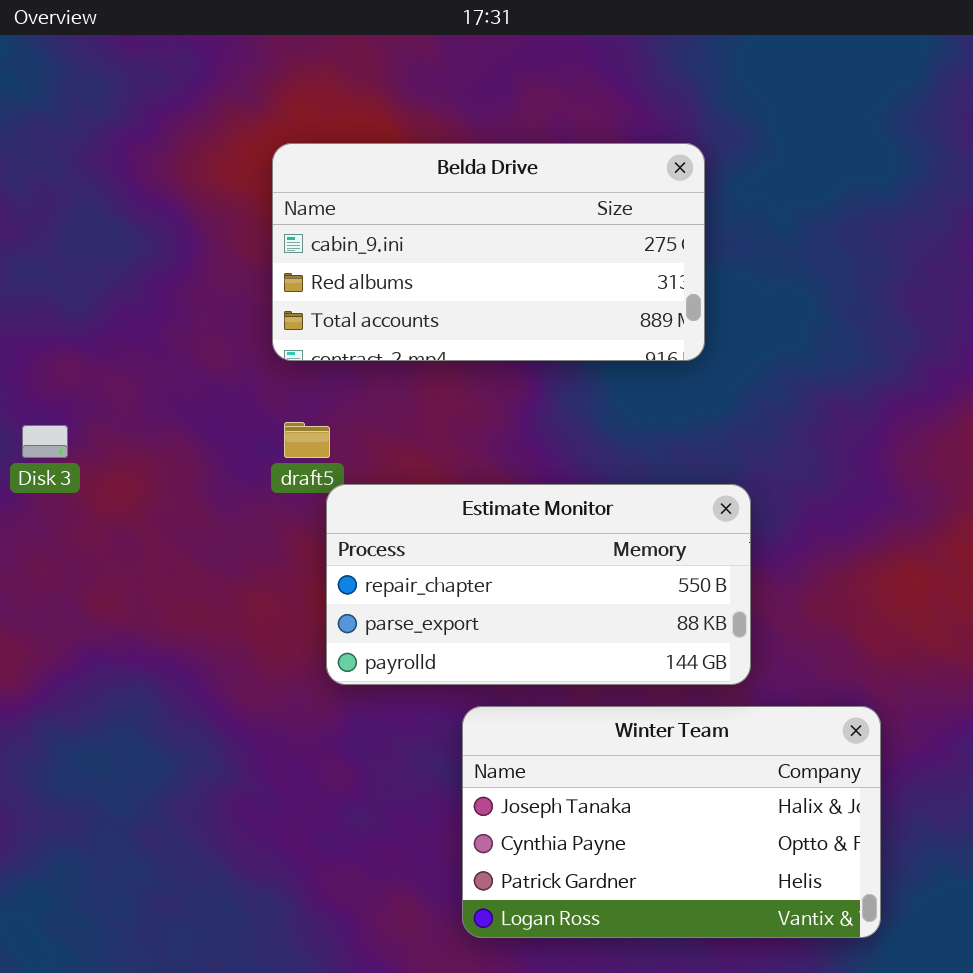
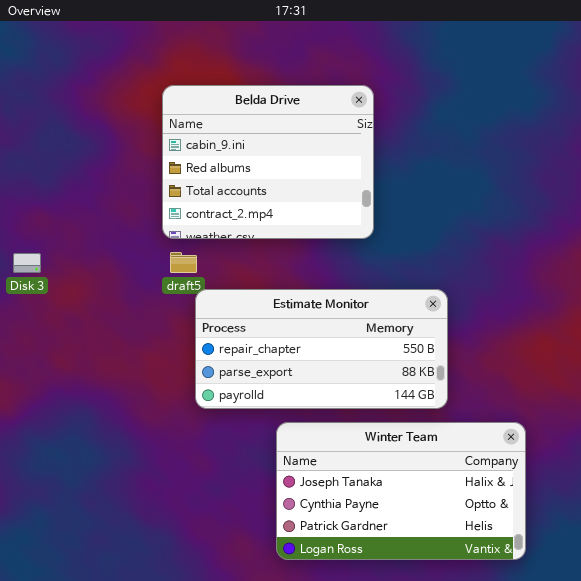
Belda Drive: [272,143,705,361] -> [162,85,374,239], resized

